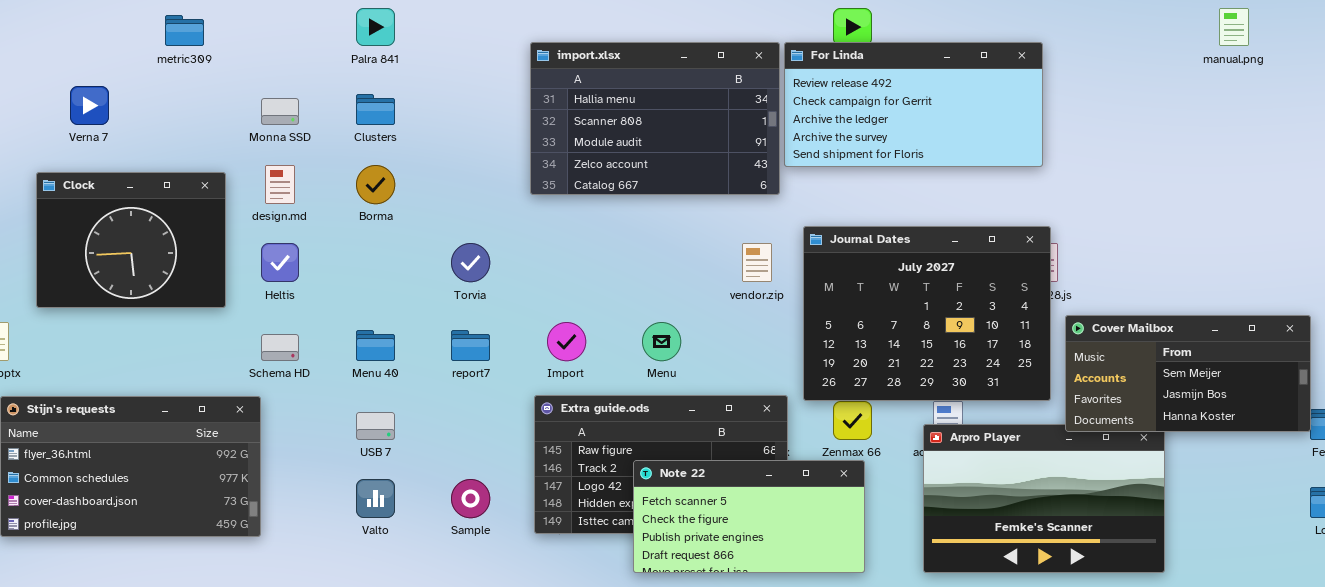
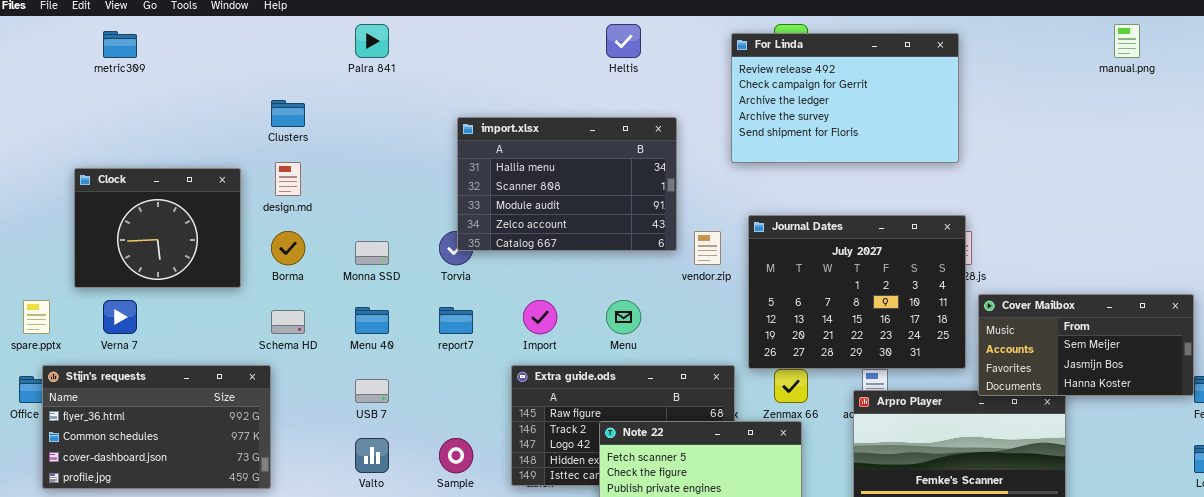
metric309: [165,15,204,46] -> [103,31,137,58], moved
import.xlsx: [530,42,780,195] -> [457,117,677,251], moved
For Linda: [784,42,1043,167] -> [731,33,959,163], resized
Verna 7: [70,86,109,125] -> [103,300,137,334], moved
Clusters: [356,94,395,125] -> [271,100,305,127], moved
Monna SSD: [261,98,299,125] -> [355,241,389,265], moved
Borma: [356,165,395,204] -> [271,231,305,265], moved
Heltis: [261,243,299,282] -> [606,24,641,58], moved

